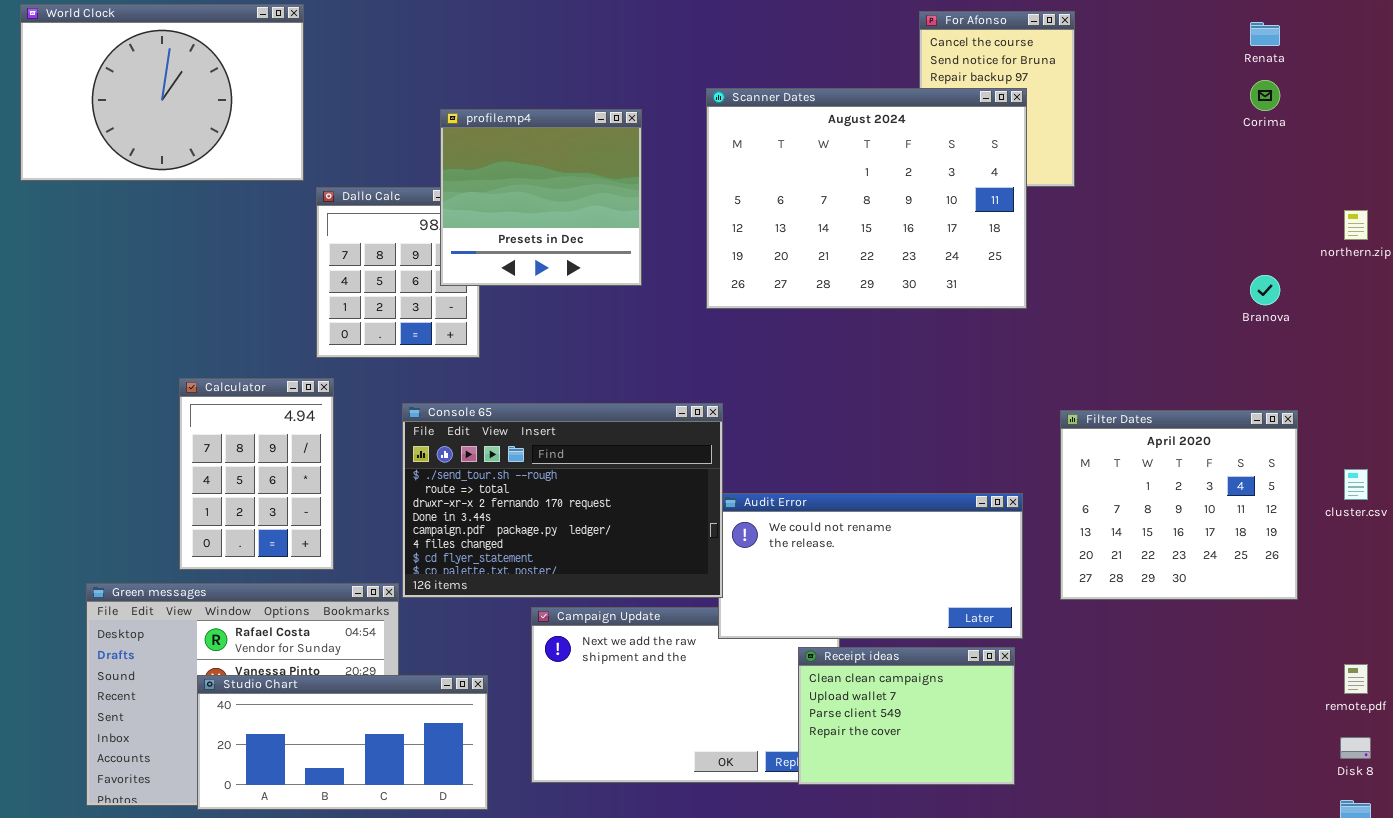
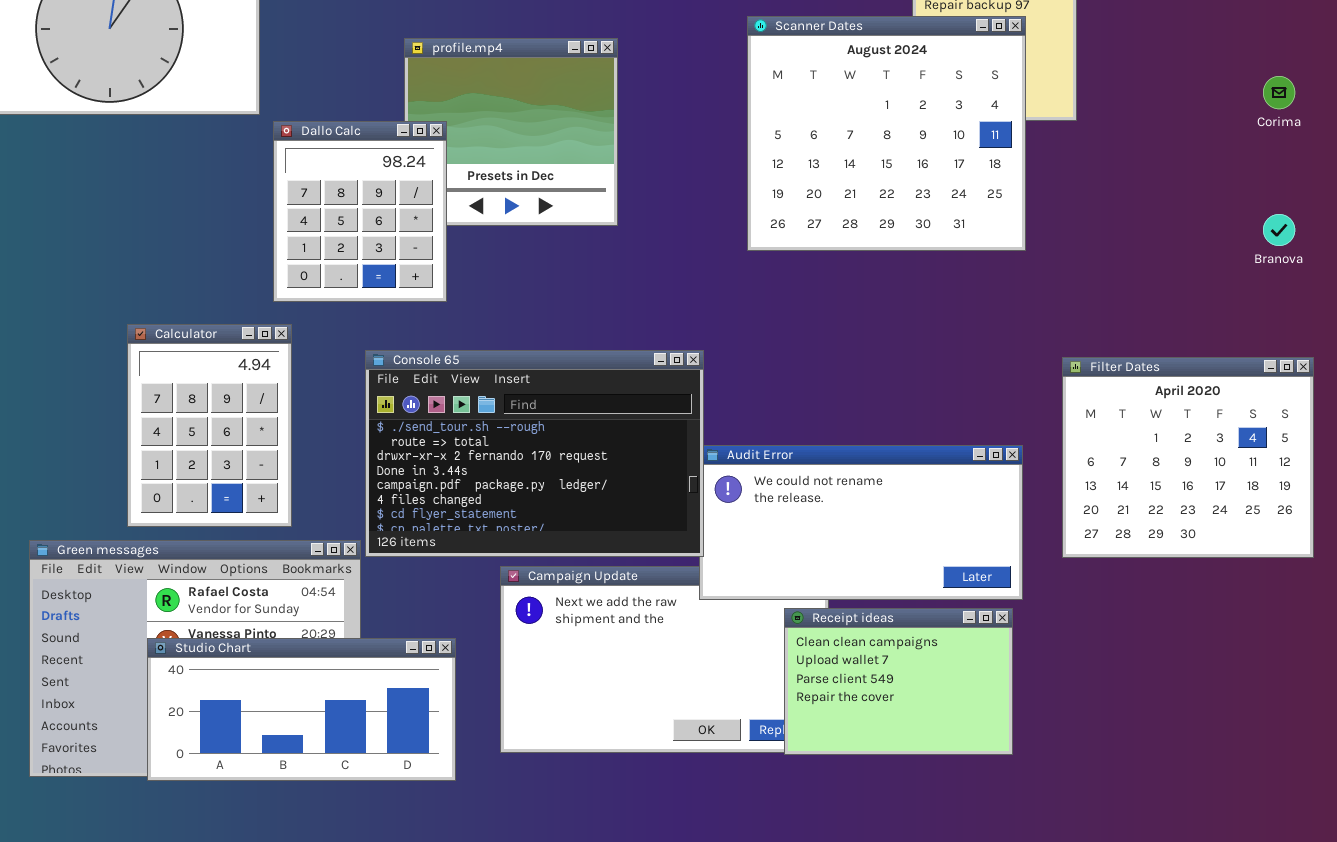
Corima: [1250,80,1280,111] -> [1263,76,1295,109], moved
Scanner Dates: [706,88,1027,309] -> [747,16,1026,251], resized
Dallo Calc: [316,187,480,358] -> [273,121,447,302], raised

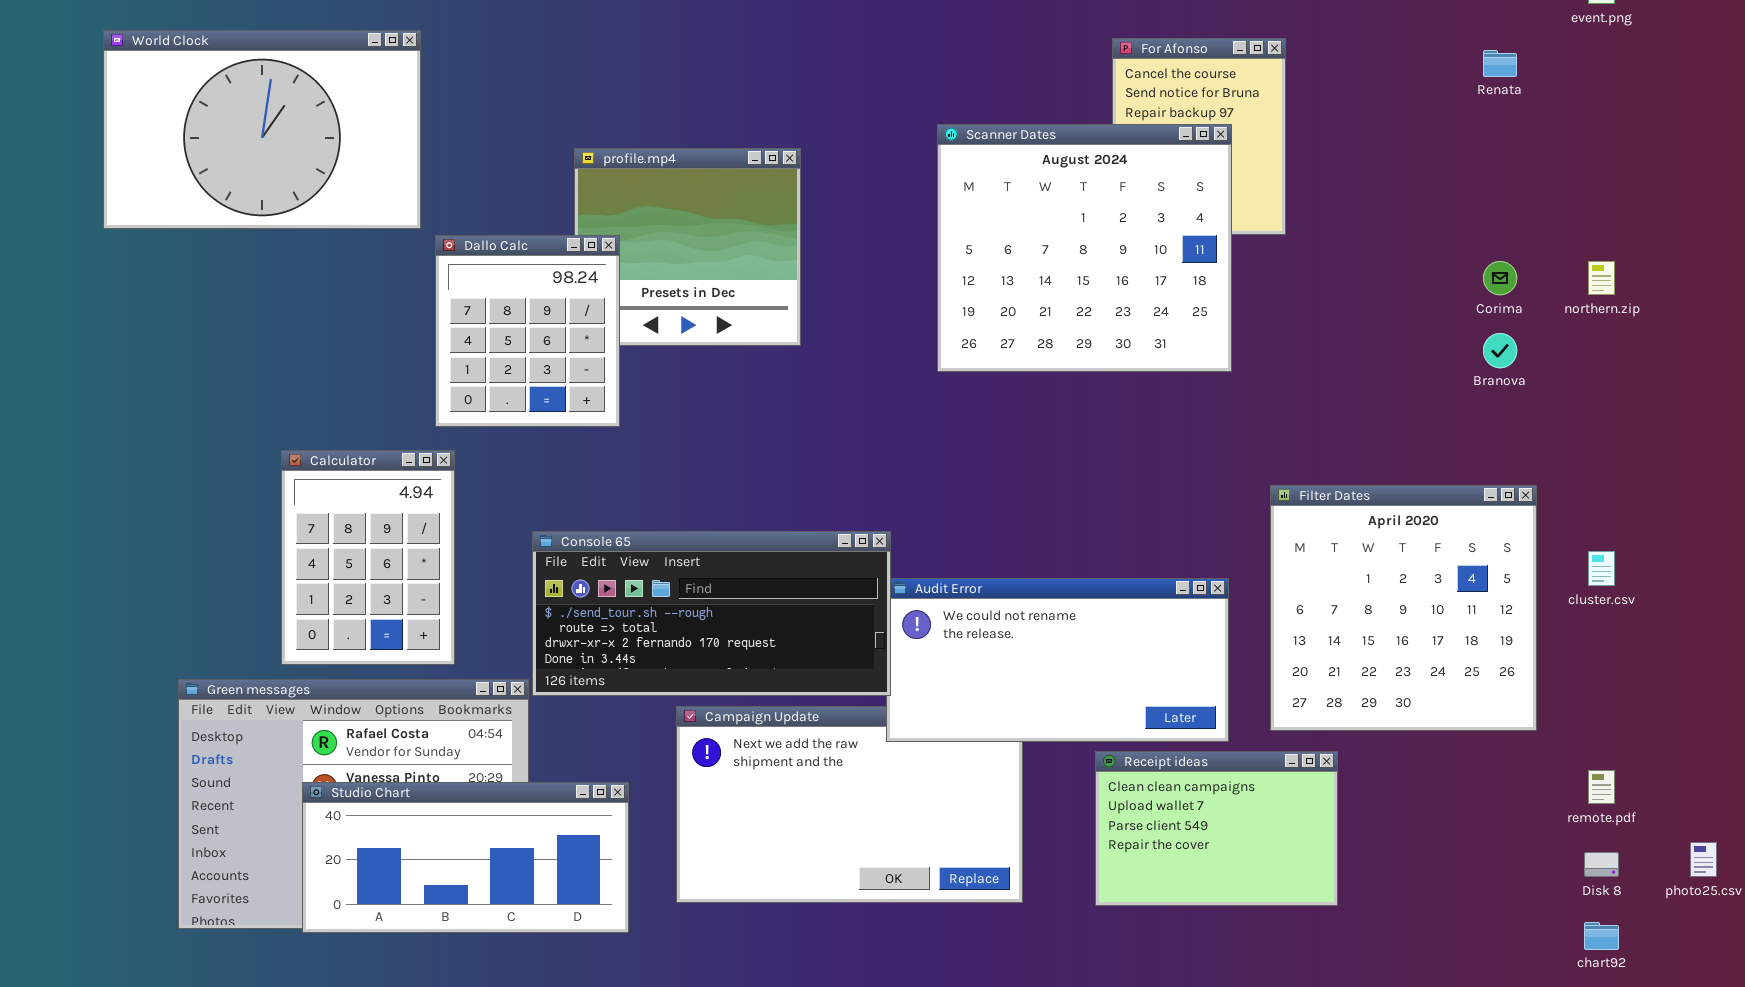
Corima: [1263,76,1295,109] -> [1483,261,1517,295], moved
Console 65: [365,350,704,557] -> [532,531,891,696], resized
Filter Dates: [1062,357,1314,558] -> [1270,485,1537,731], resized
Receipt ideas: [784,608,1013,755] -> [1095,751,1338,906], moved

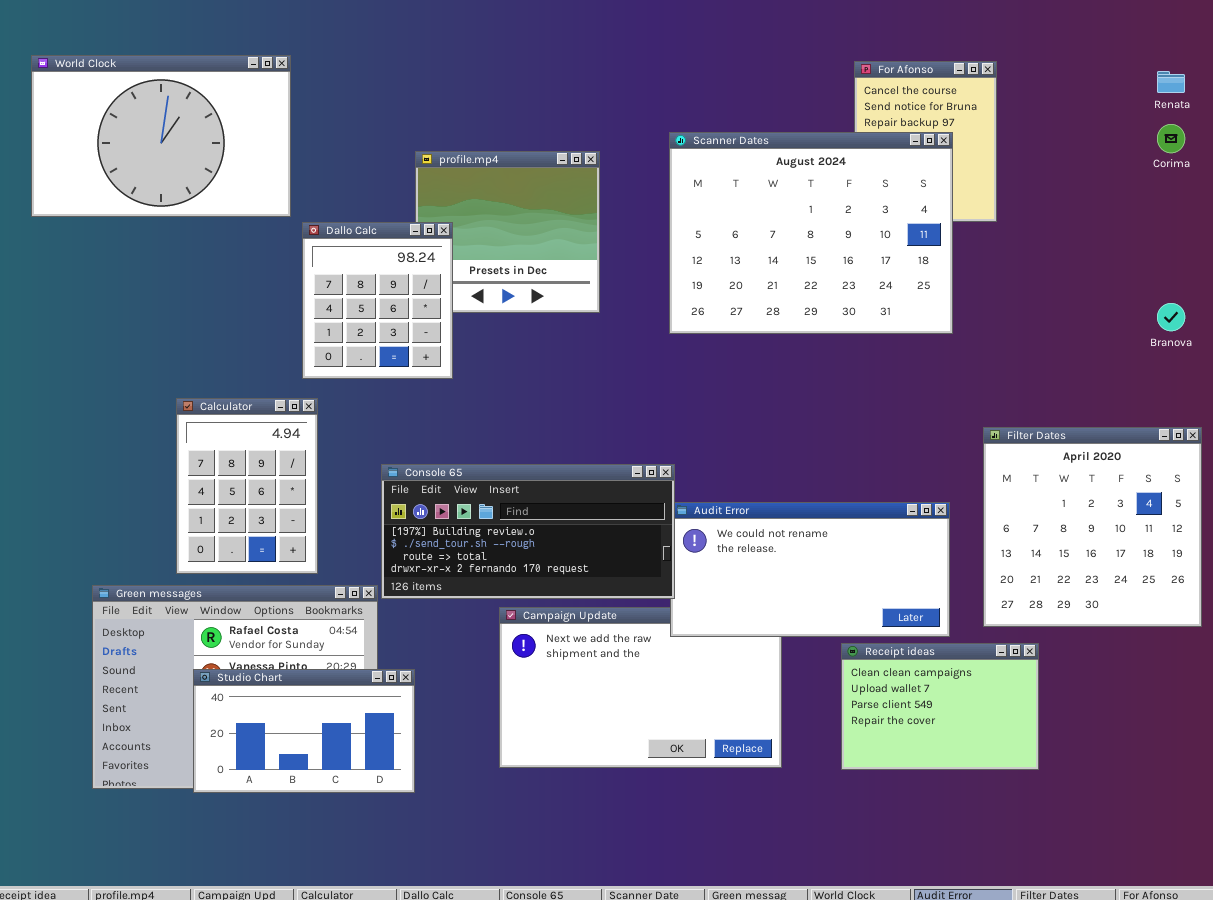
Scanner Dates: [937,124,1232,372] -> [669,132,953,334], resized
Corima: [1483,261,1517,295] -> [1157,124,1185,153], moved
Console 65: [532,531,891,696] -> [381,464,675,599], scrolled up 1 row
Studio Chart: [302,782,629,933] -> [193,669,415,793], resized

